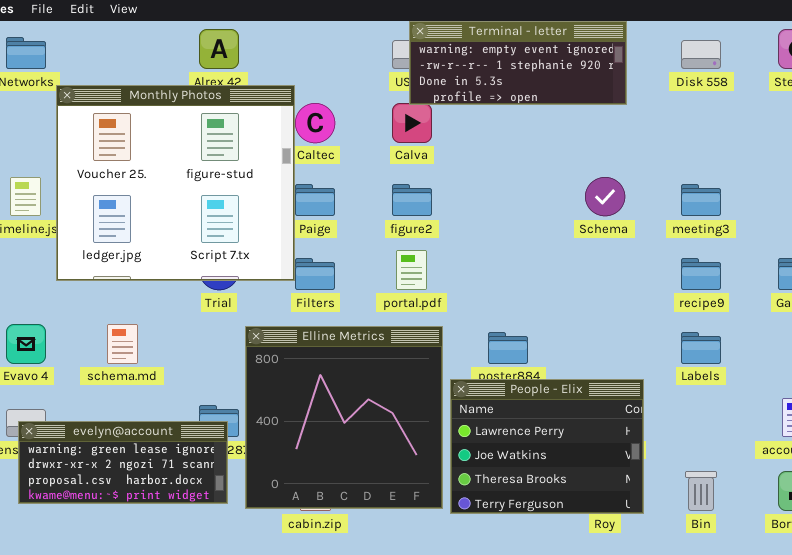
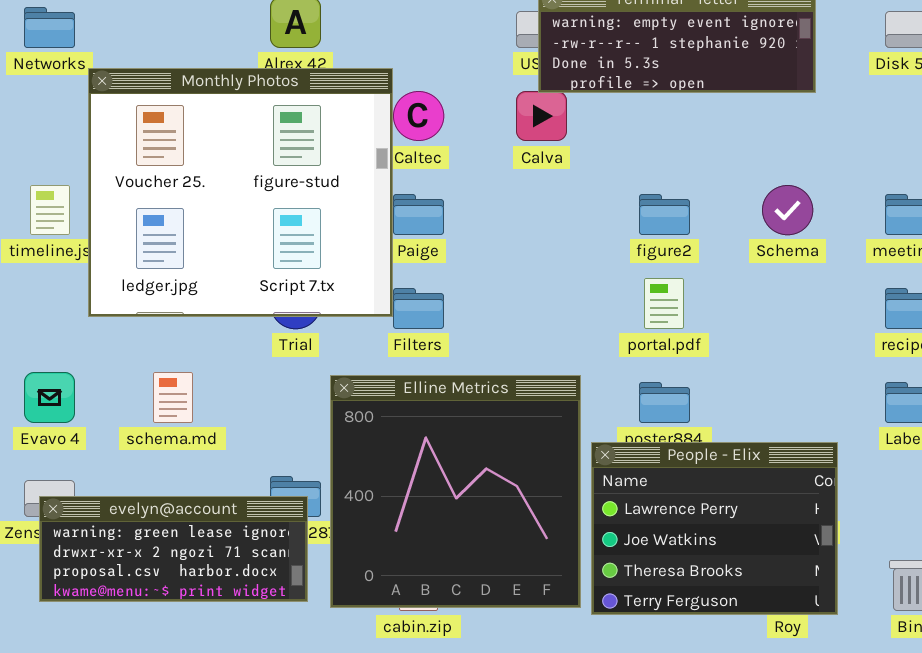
figure2: [392,184,432,216] -> [639,194,690,235], moved
portal.pdf: [396,250,427,290] -> [644,278,684,329], moved

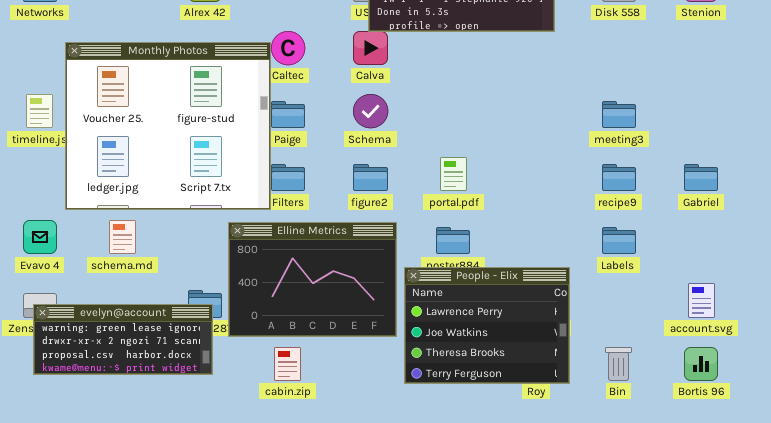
Monthly Photos: [88,68,393,317] -> [65,42,271,210], moved
Schema: [762,185,813,235] -> [353,94,388,128], moved
figure2: [639,194,690,235] -> [353,164,388,191], moved
Elline Metrics: [330,375,581,608] -> [228,222,397,337], resized

